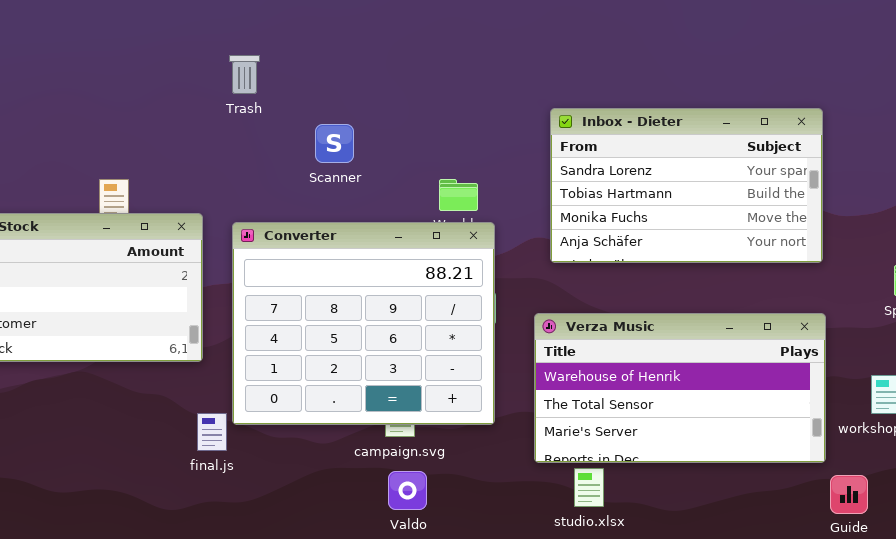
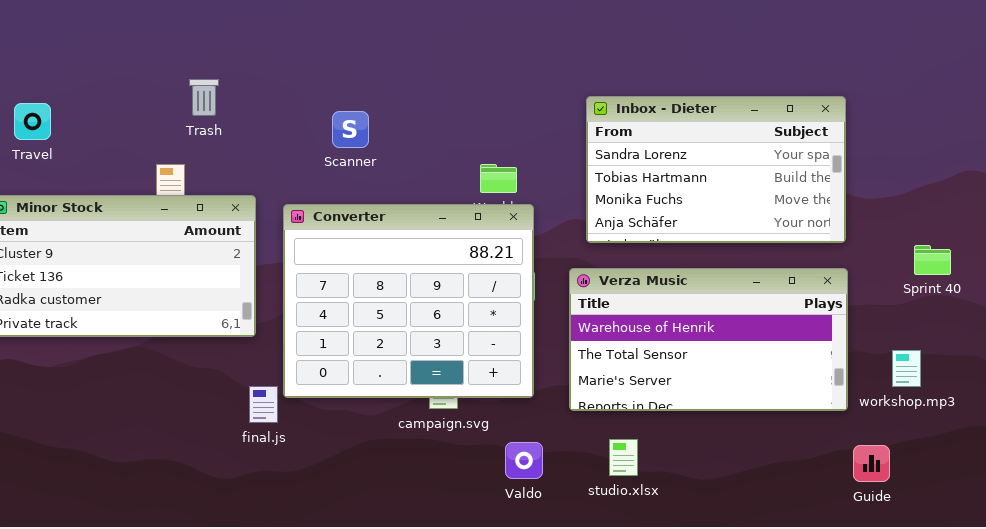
Trash: [229,55,260,94] -> [189,79,219,116], moved
Scanner: [315,124,354,163] -> [332,111,369,148], moved
Verza Music: [534,313,826,463] -> [569,268,848,411], moved
Valdo: [388,471,427,510] -> [505,442,543,479], moved

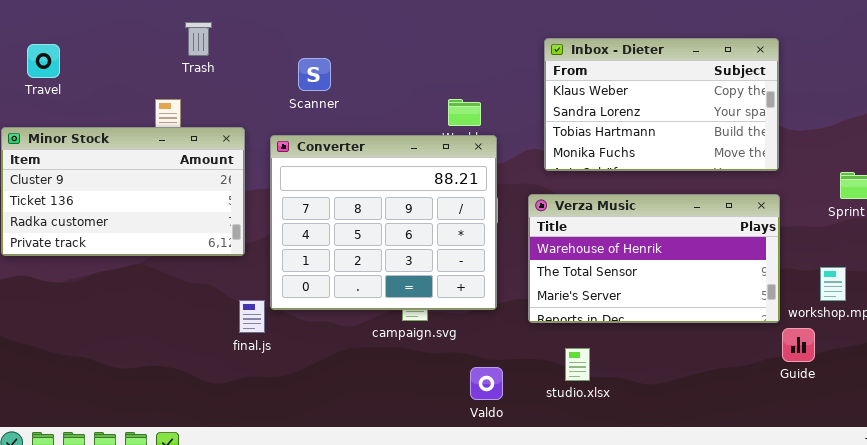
Inbox - Dieter: [586,96,846,243] -> [544,38,779,171], scrolled up 1 row
Scanner: [332,111,369,148] -> [298,58,331,91], moved
Valdo: [505,442,543,479] -> [470,367,503,400], moved
Guide: [853,445,890,482] -> [782,328,815,362], moved

